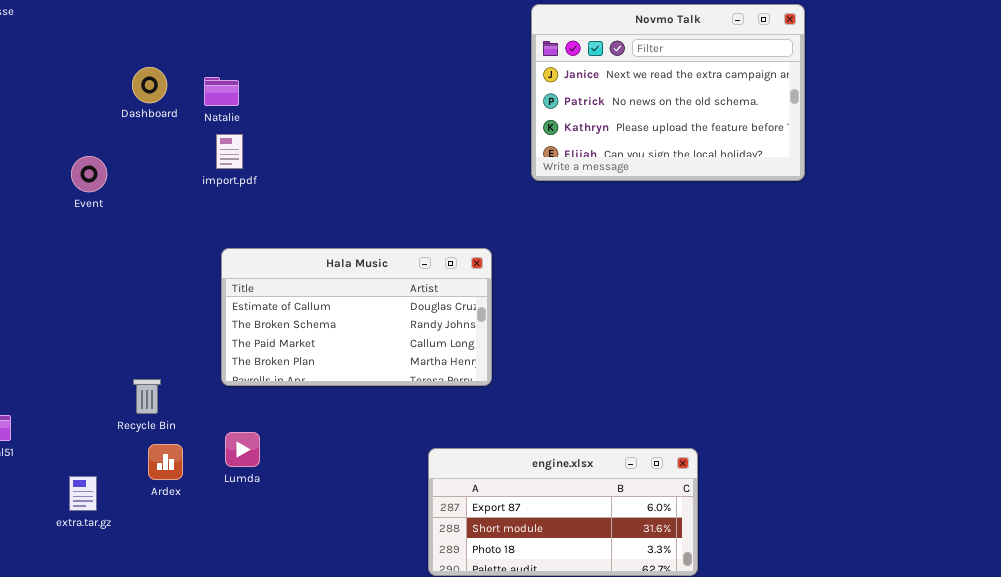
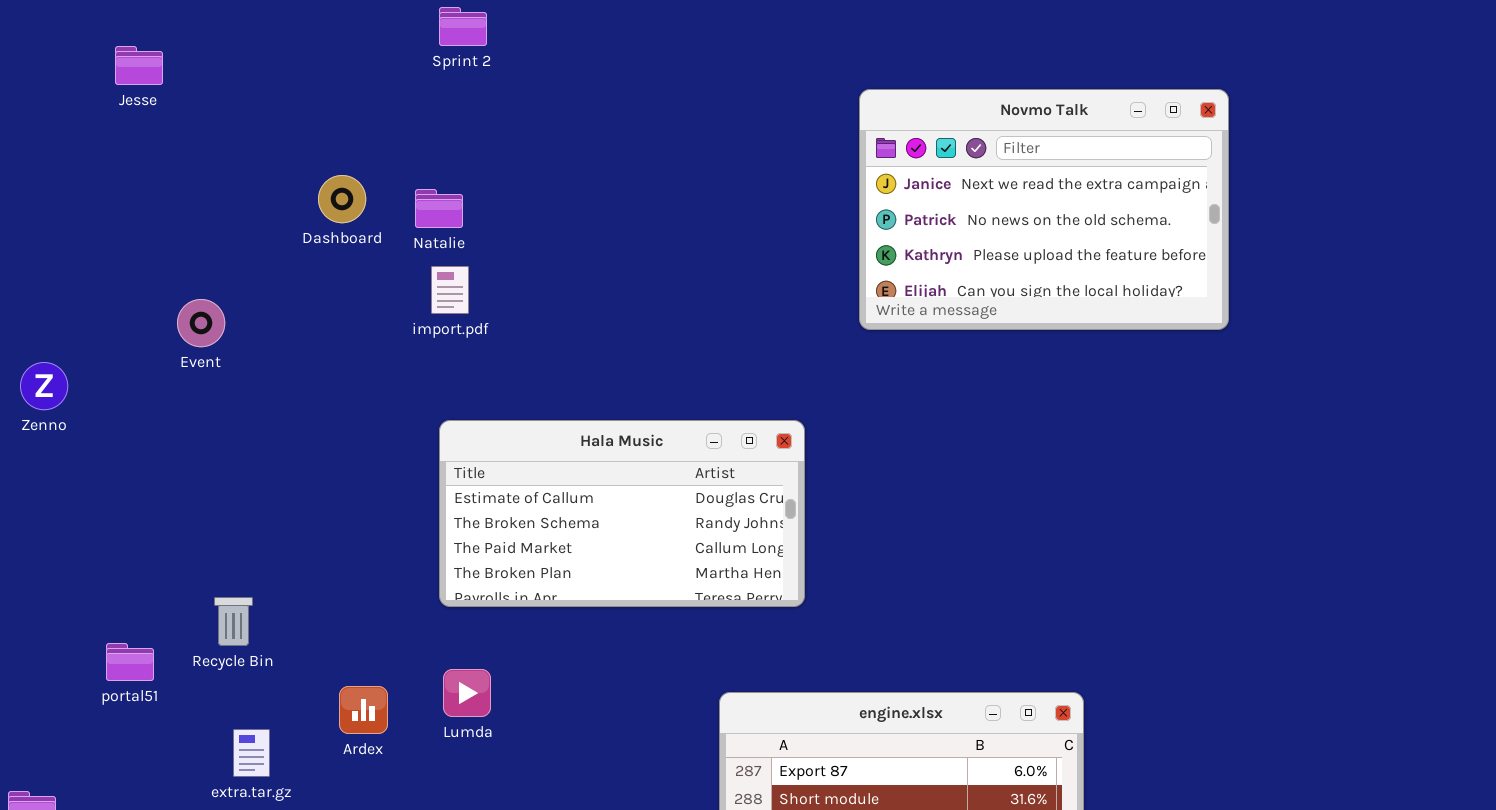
Event: [71,156,107,192] -> [177,299,225,347], moved
Recycle Bin: [133,379,161,414] -> [214,597,253,646], moved

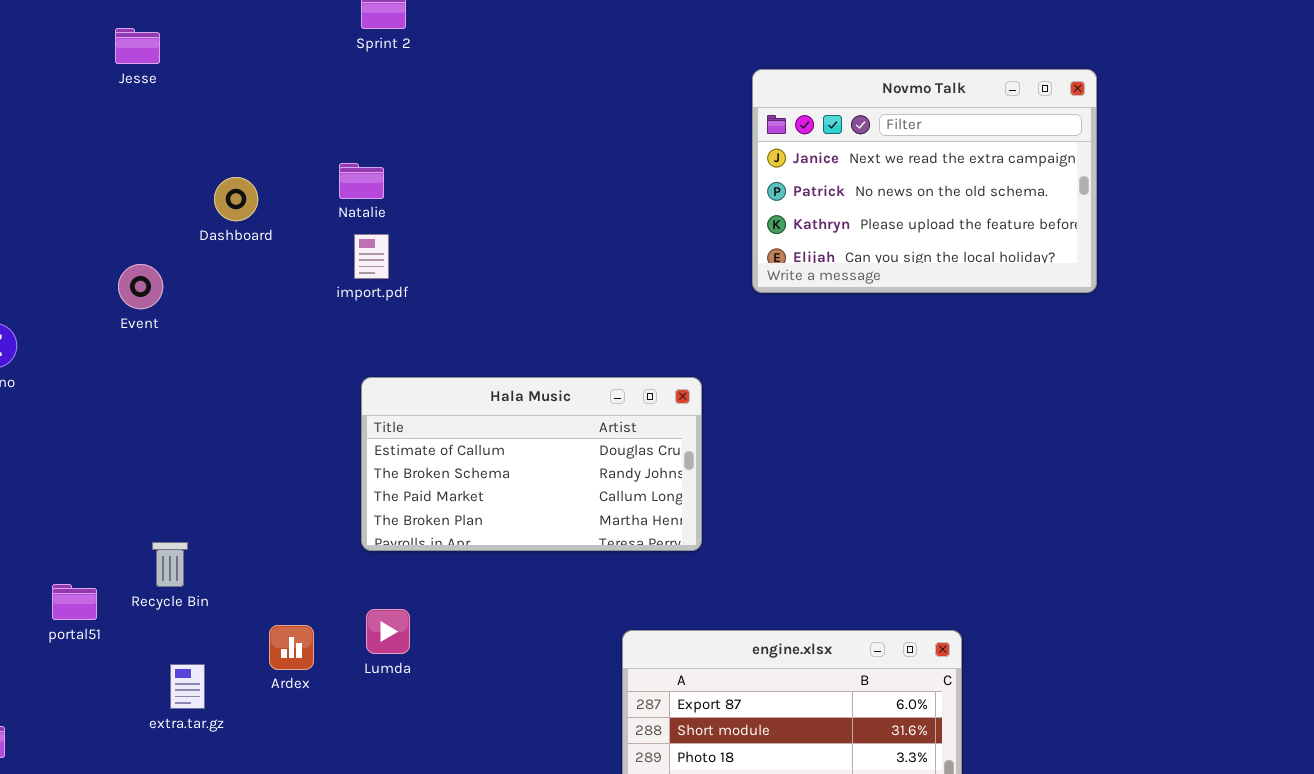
Jesse: [115,46,163,85] -> [115,28,160,64], moved
Dashboard: [318,175,366,223] -> [214,177,258,221], moved

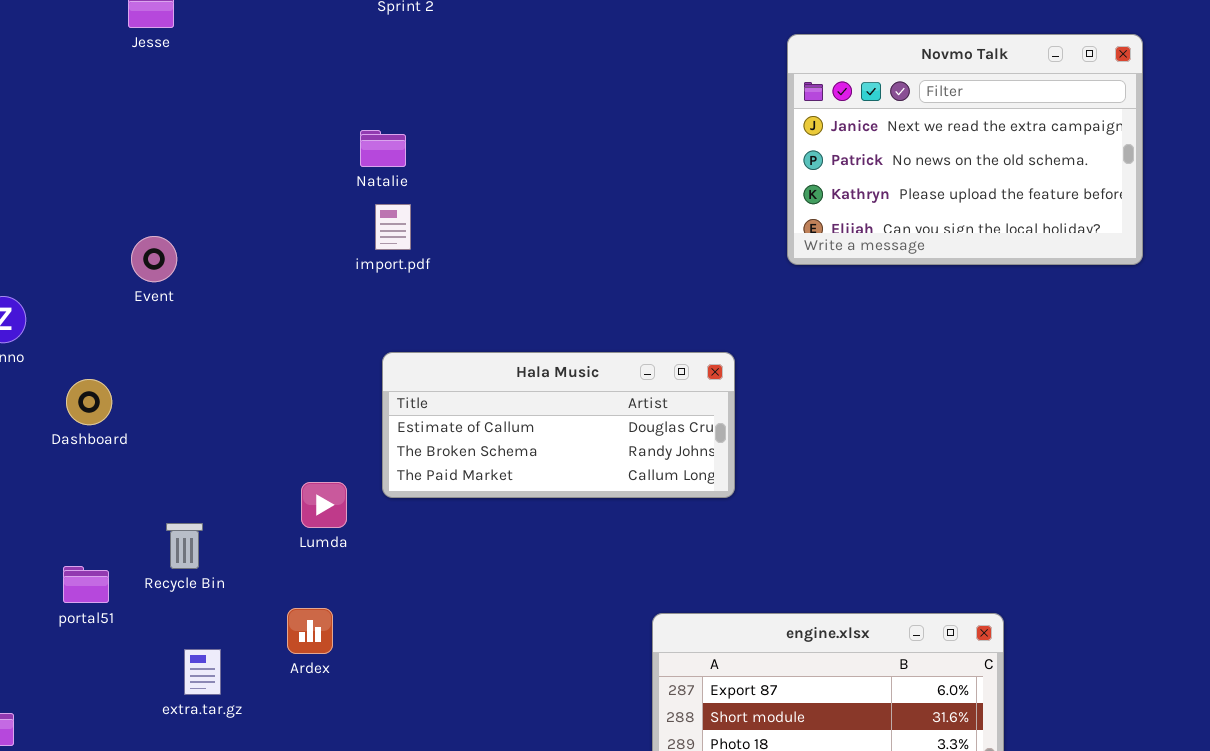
Dashboard: [214,177,258,221] -> [66,379,112,425], moved
Hala Music: [361,377,702,551] -> [382,352,735,498], resized
Lumda: [366,609,410,654] -> [301,482,347,528], moved

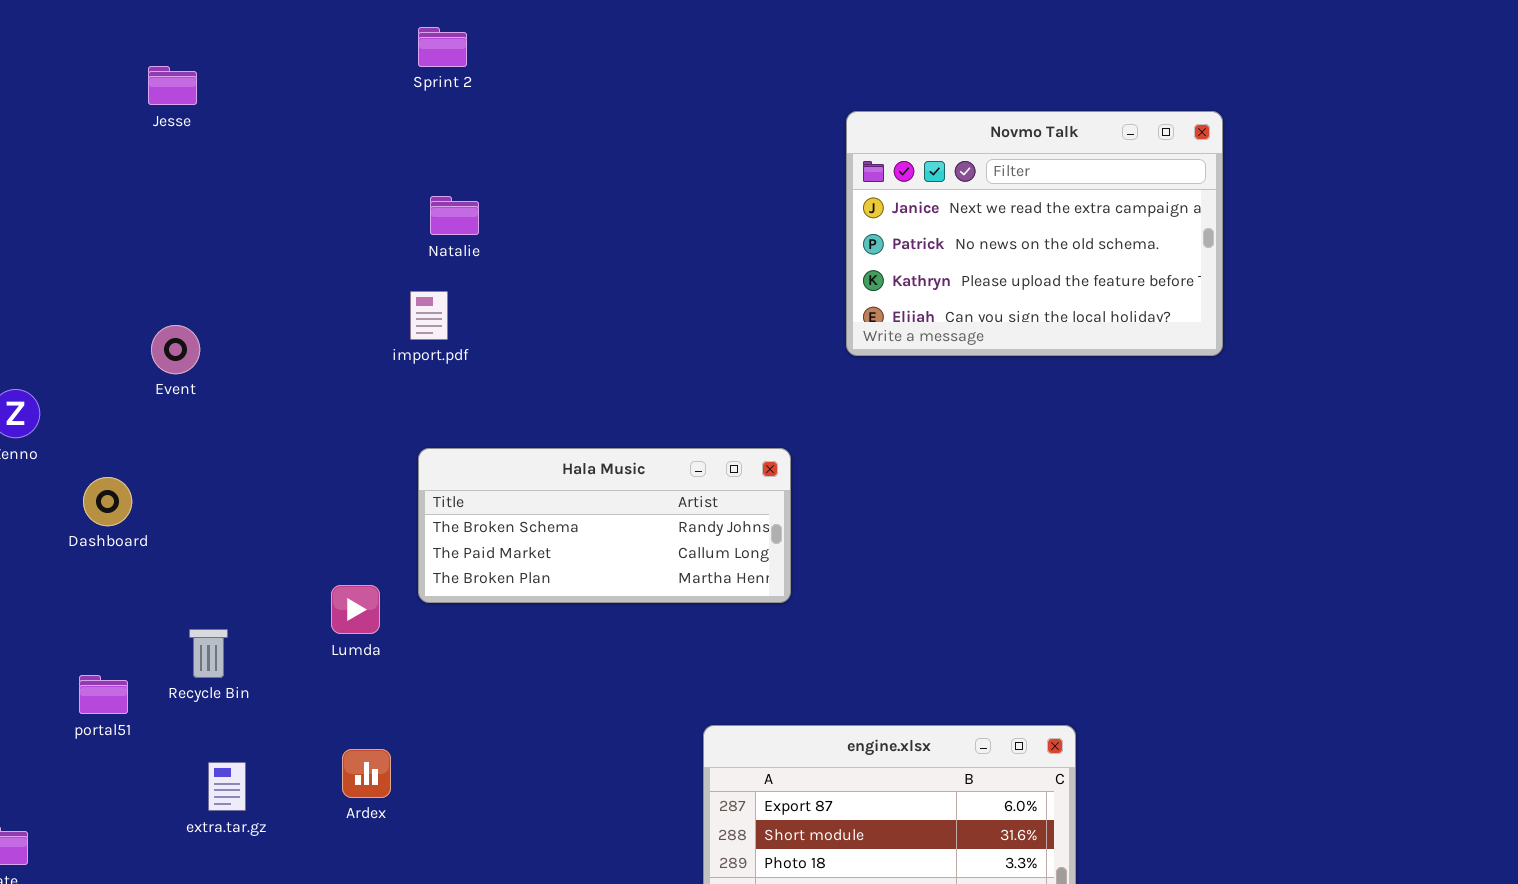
Natalie: [360,130,406,167] -> [430,196,479,235], moved
Hala Music: [382,352,735,498] -> [418,448,791,603], scrolled down 1 row
Ardex: [287,608,333,654] -> [342,749,391,798], moved

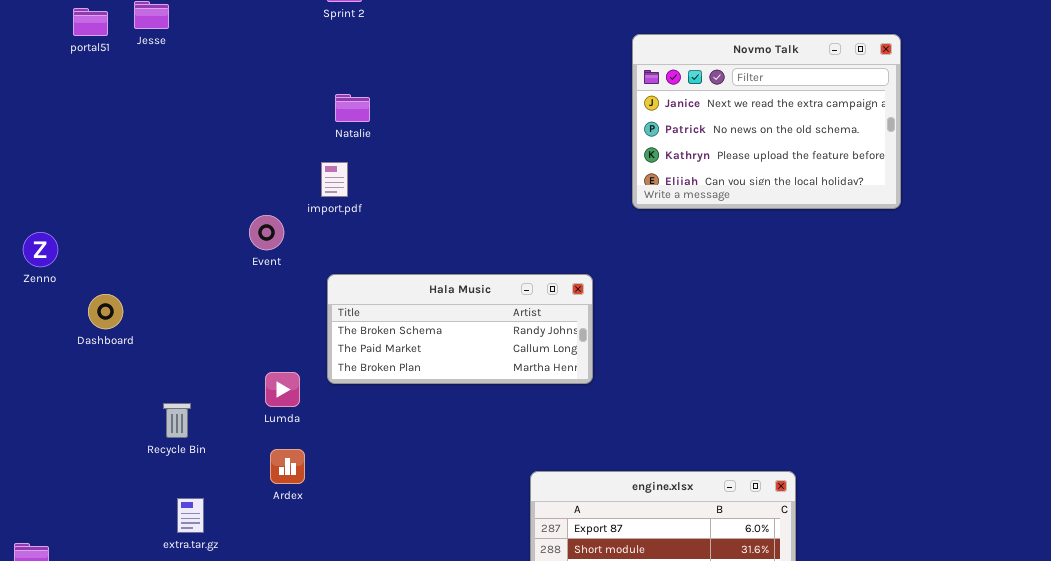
Event: [151,325,200,374] -> [249,215,284,250], moved
portal51: [79,675,128,714] -> [73,8,108,36], moved
Ardex: [342,749,391,798] -> [270,449,305,484], moved

